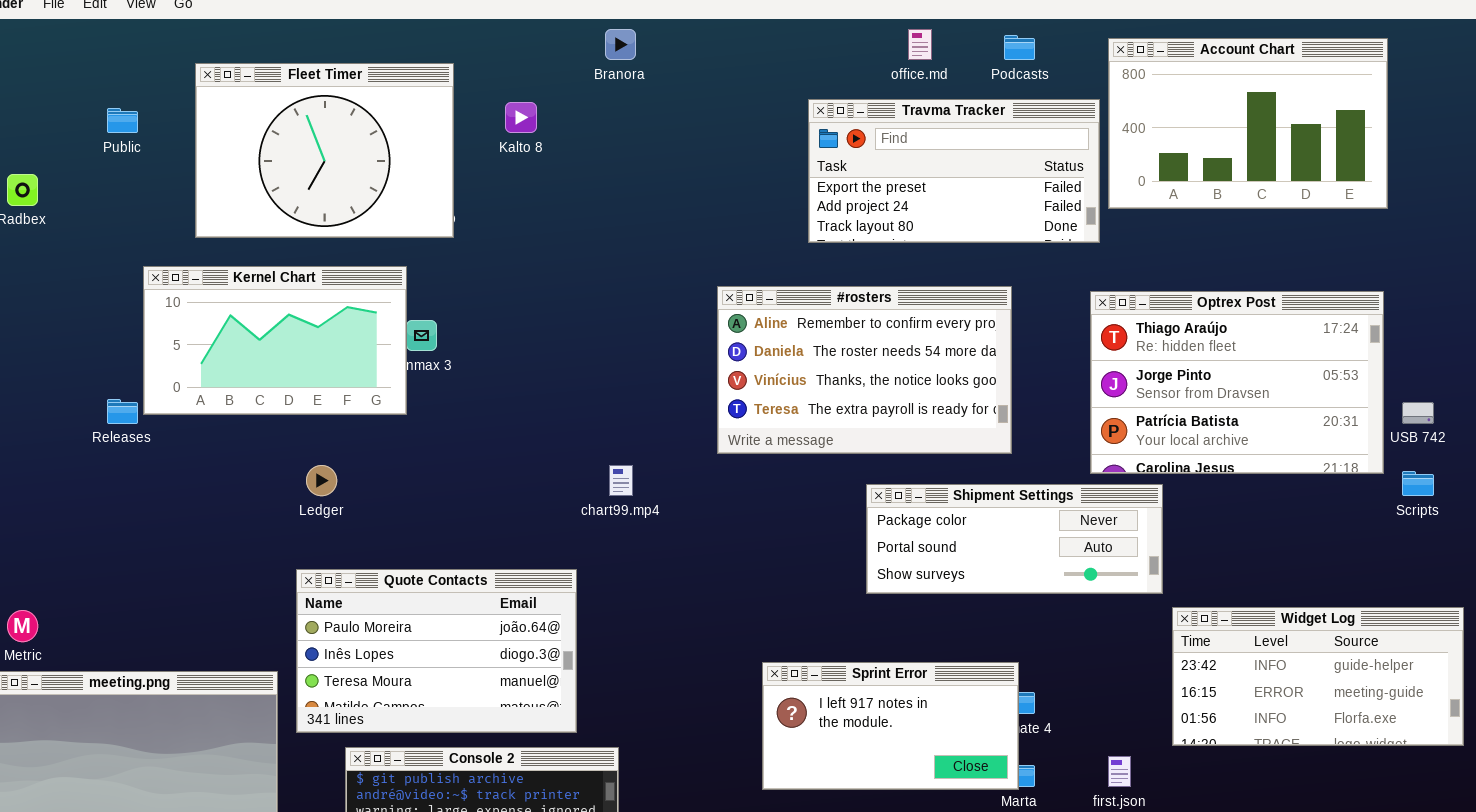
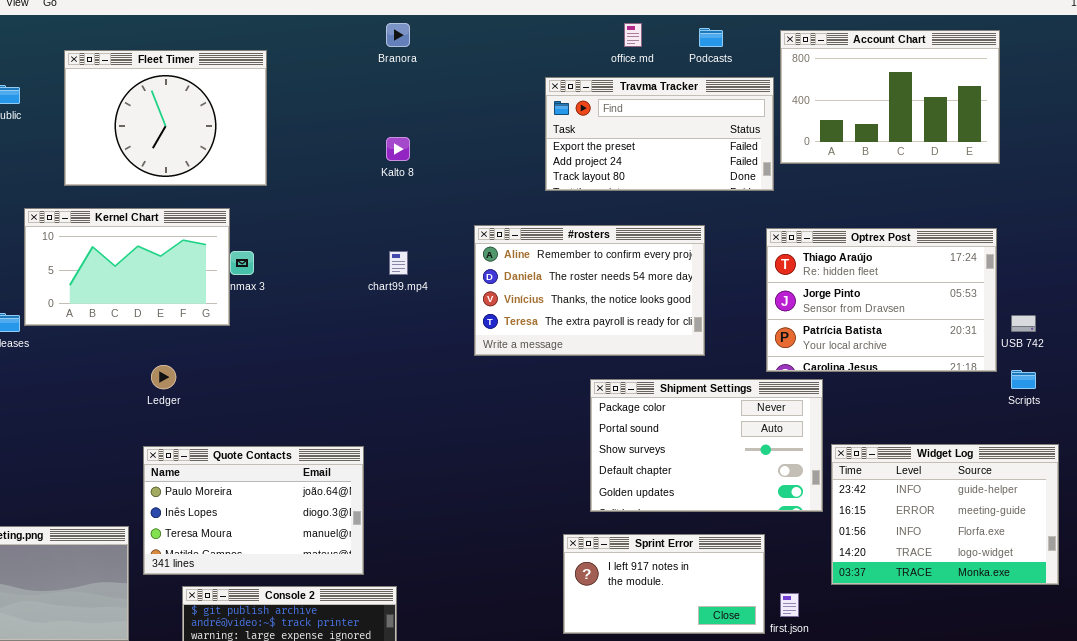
Kalto 8: [505,102,537,133] -> [386,137,410,161], moved
chart99.mp4: [609,465,633,496] -> [389,251,408,275], moved
Shipment Settings: [866,484,1163,594] -> [590,379,823,512], resized
Widget Log: [1172,607,1464,746] -> [831,444,1059,585], resized
Sprint Error: [762,662,1019,790] -> [563,534,765,634], moved

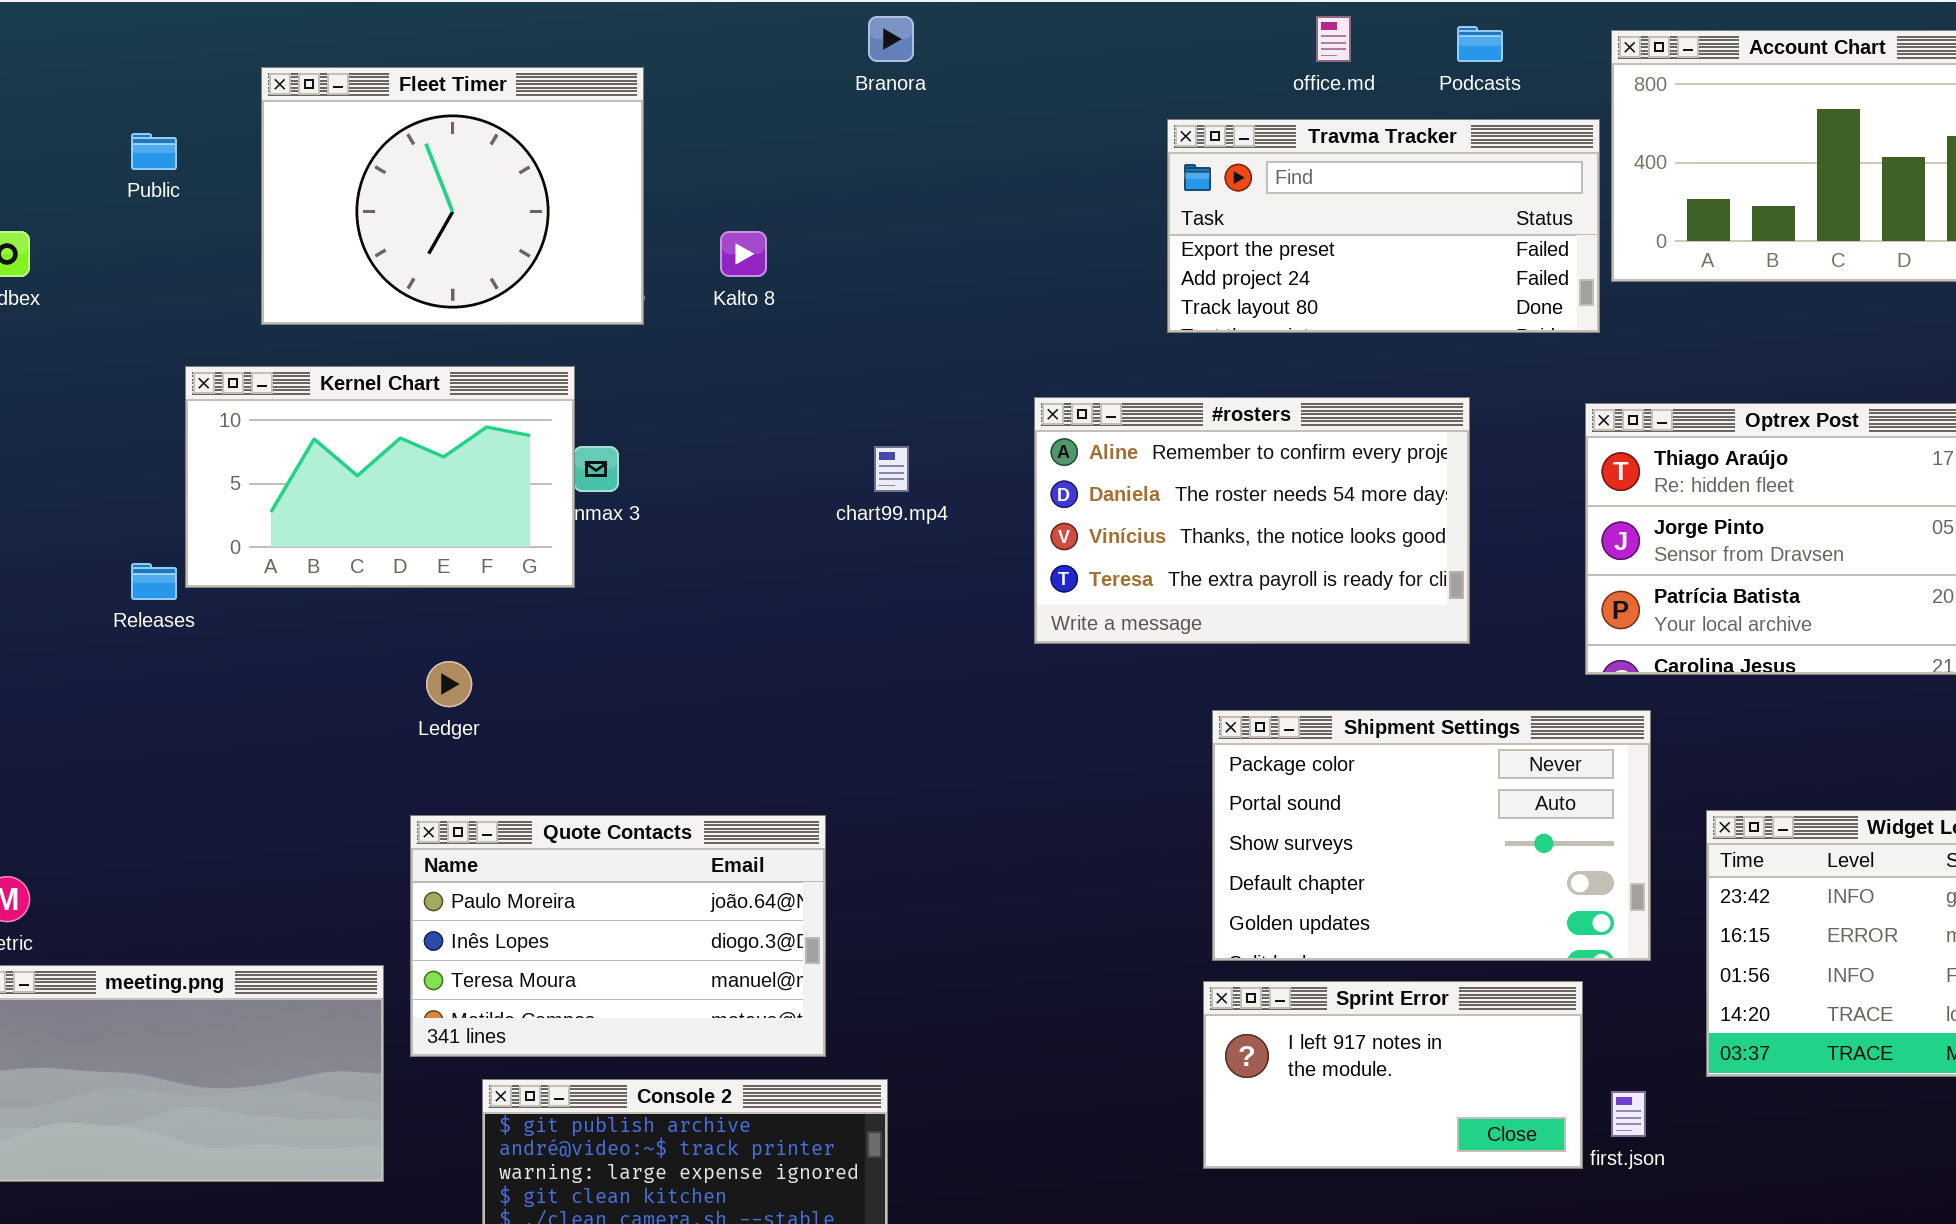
Kalto 8: [386,137,410,161] -> [720,231,767,277], moved
Shipment Settings: [590,379,823,512] -> [1212,710,1651,961], moved

